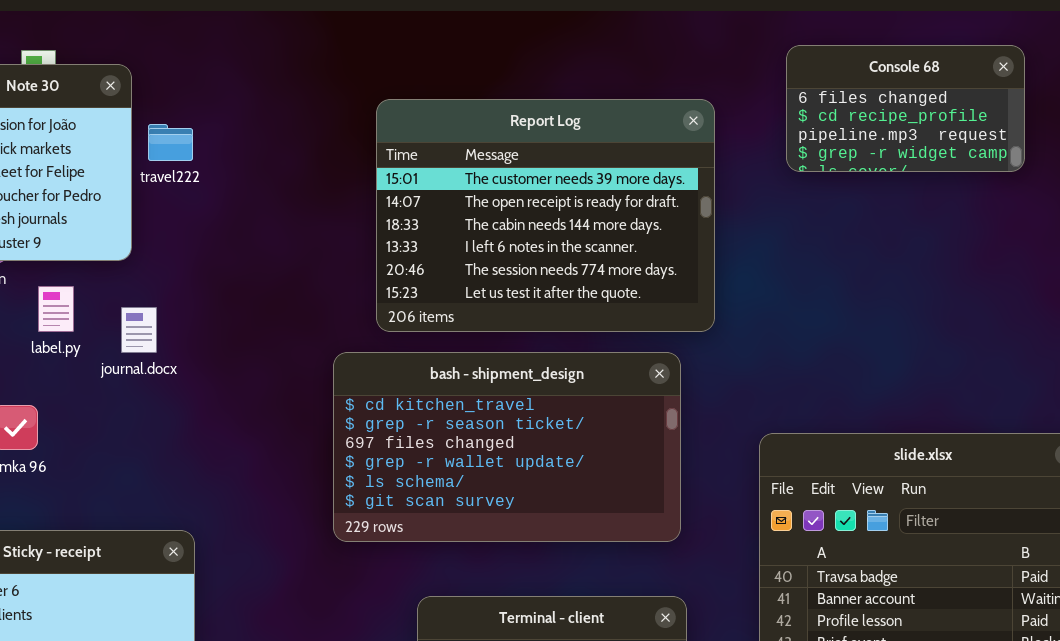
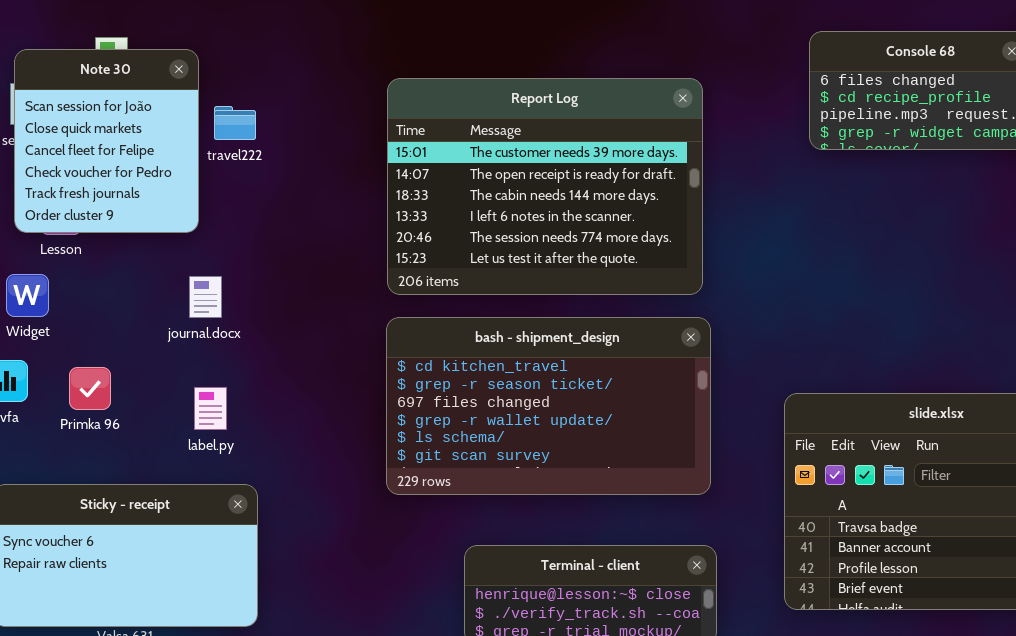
Report Log: [376,99,715,332] -> [387,78,703,295], moved
label.py: [38,286,74,332] -> [194,387,227,430], moved

